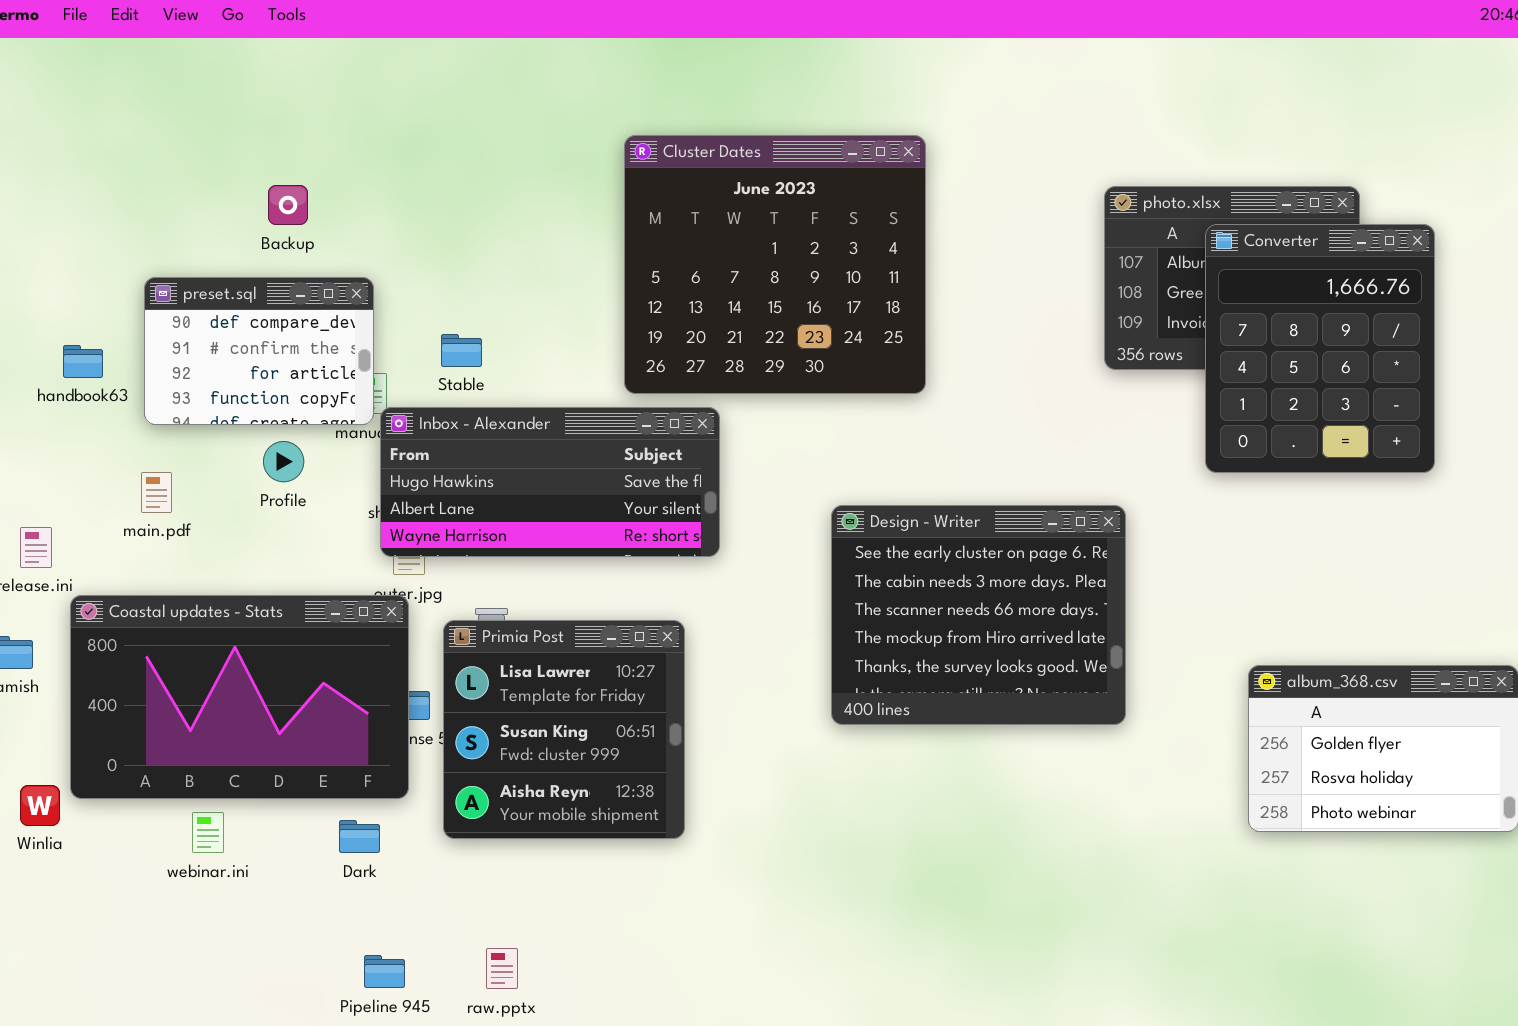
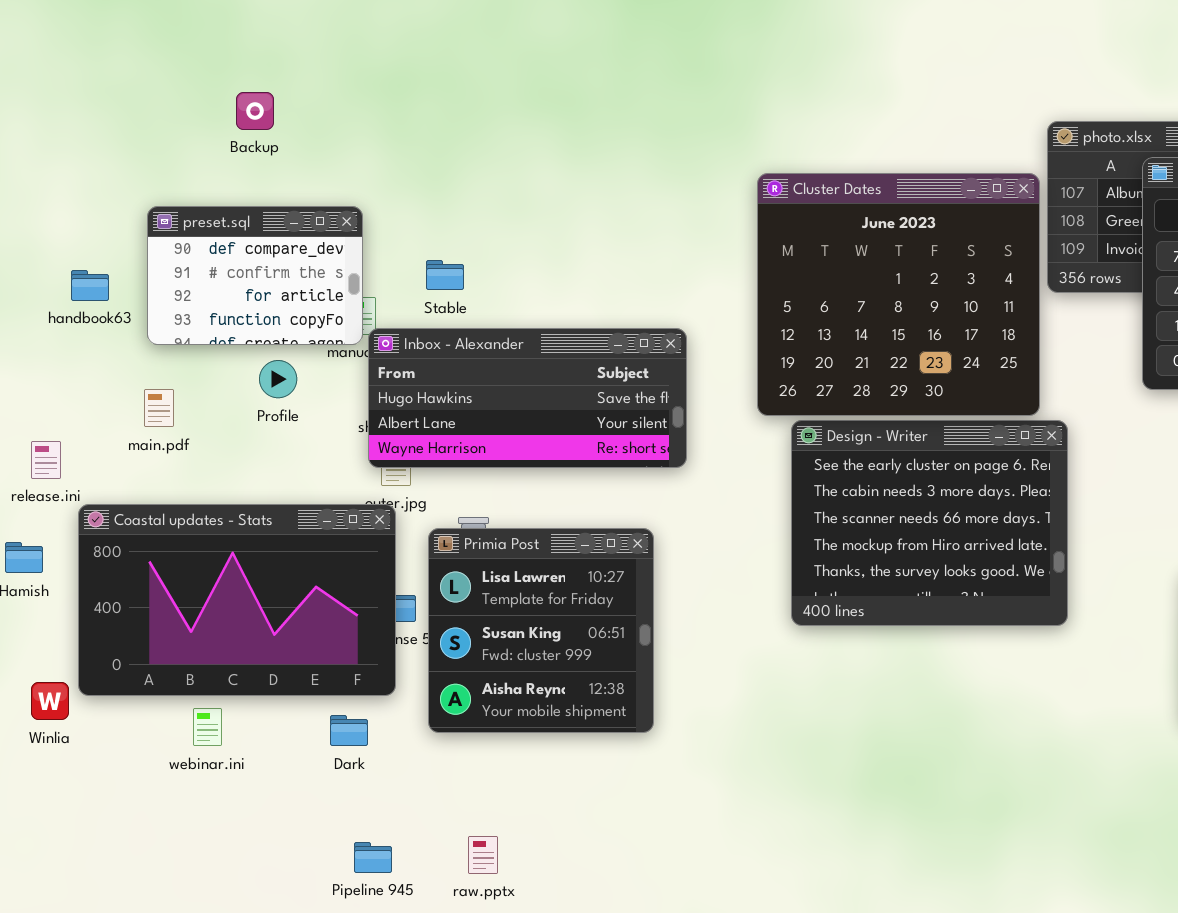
Cluster Dates: [624,135,926,394] -> [757,173,1040,416], moved
Backup: [268,185,308,225] -> [236,92,274,130], moved

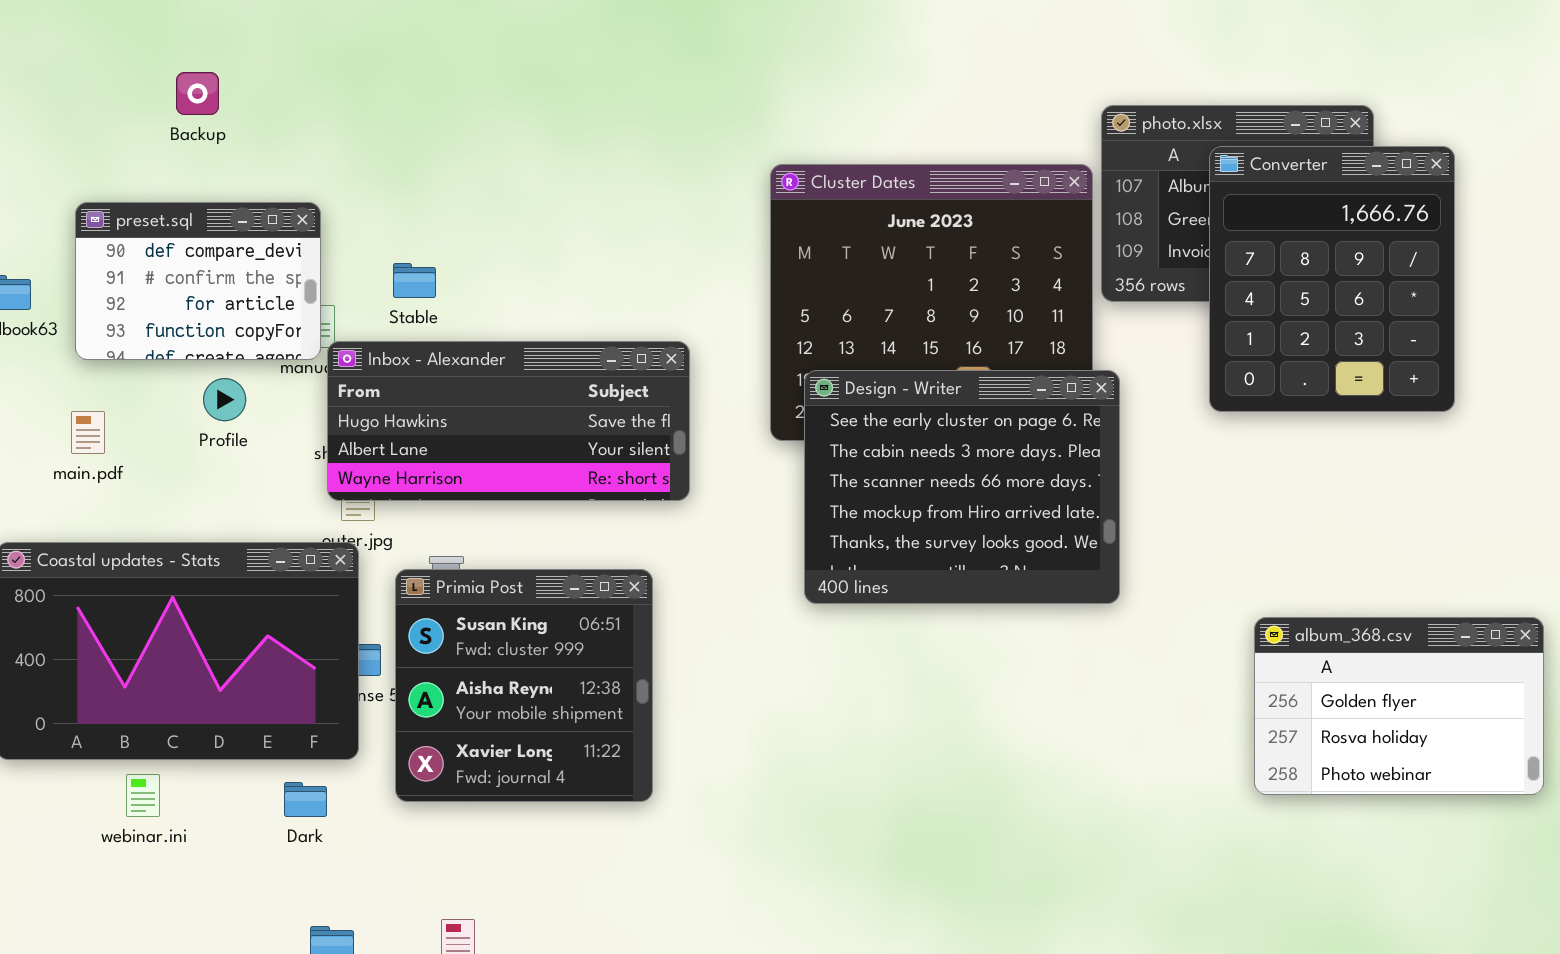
Design - Writer: [791,420,1068,626] -> [804,370,1120,604], moved
Primia Post: [428,528,654,733] -> [395,569,653,802], scrolled down 1 row

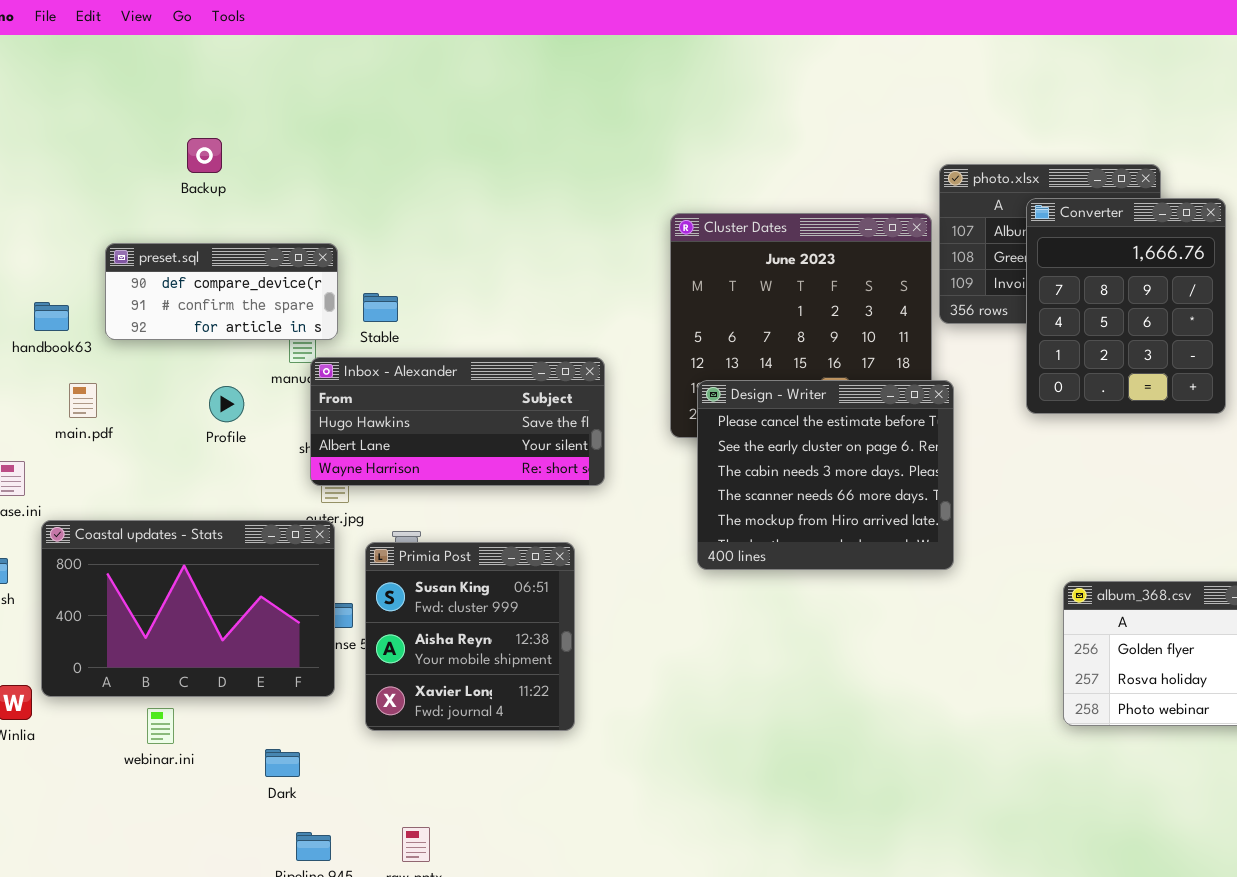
preset.sql: [75,202,321,360] -> [105,243,338,340], resized
Design - Writer: [804,370,1120,604] -> [697,380,954,570], scrolled up 1 row
main.pdf: [71,411,105,454] -> [69,383,97,418], moved
Dark: [284,782,327,817] -> [265,749,300,777], moved

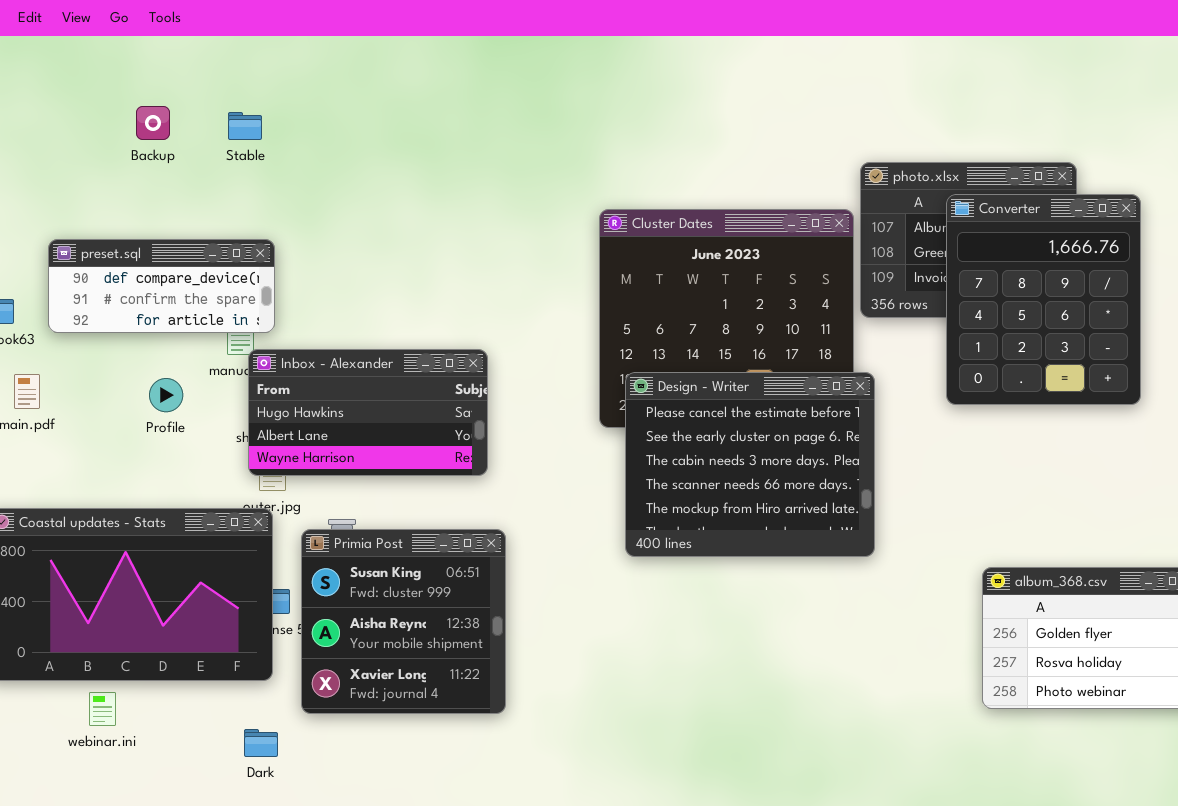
Backup: [187,138,222,173] -> [136,106,170,140], moved
Stable: [363,293,398,322] -> [228,112,262,140], moved
Inbox - Alexander: [310,357,605,486] -> [248,349,488,476], resized
Dark: [265,749,300,777] -> [244,729,278,757], moved

